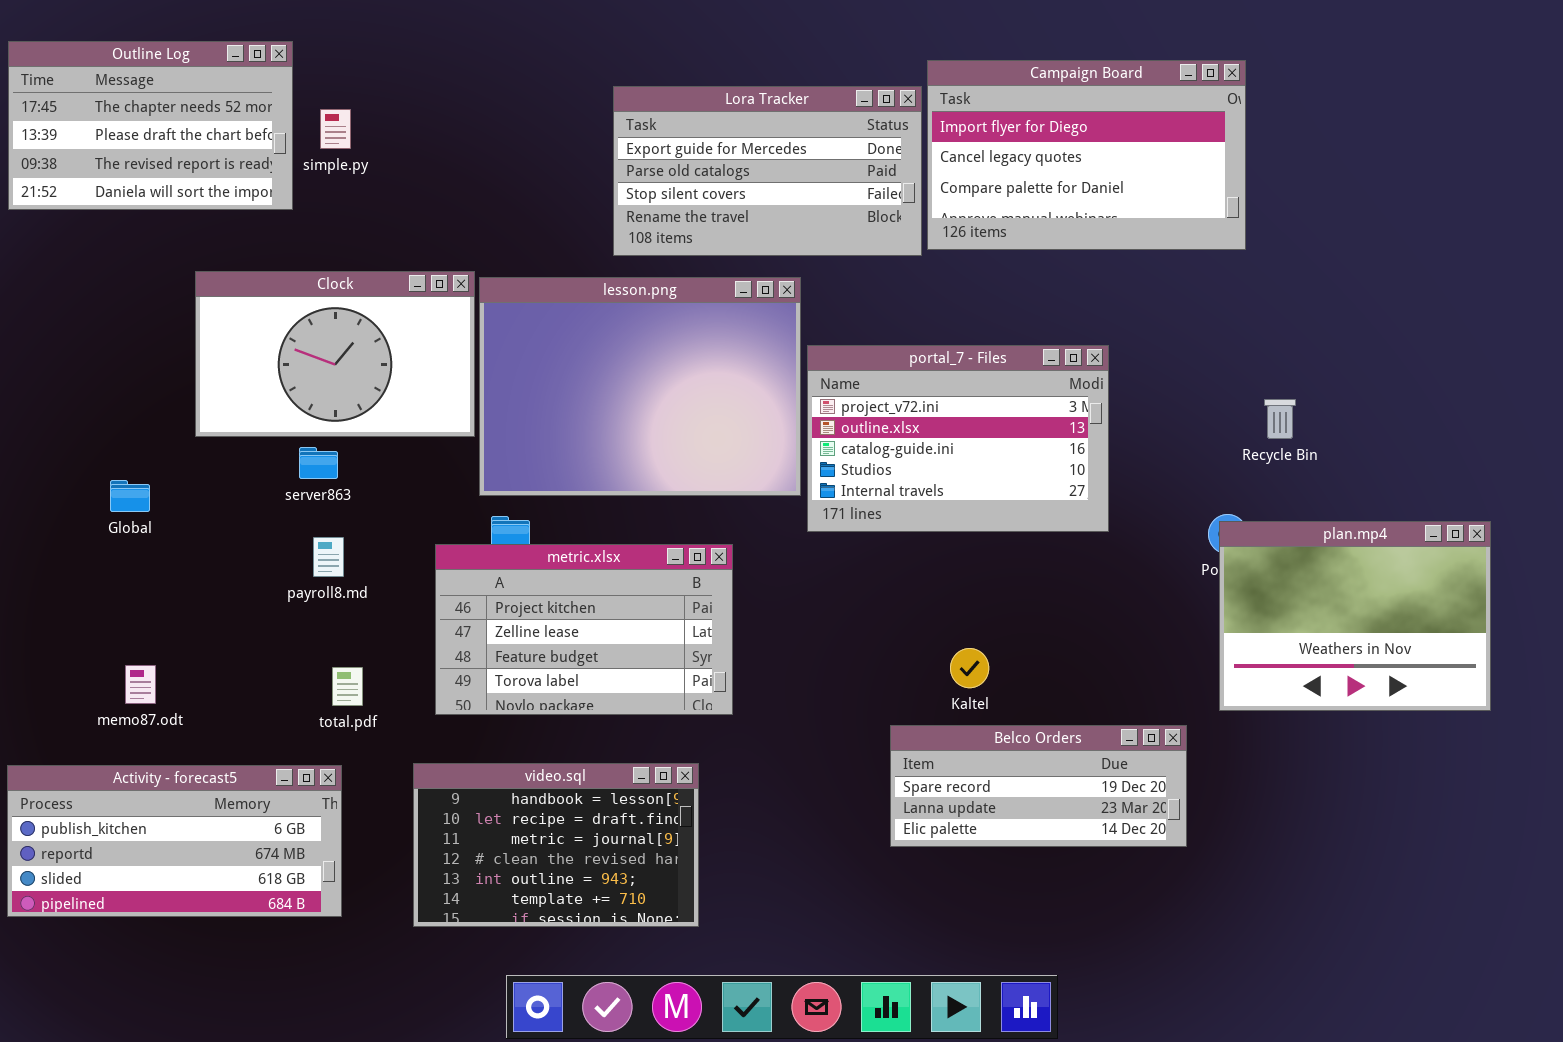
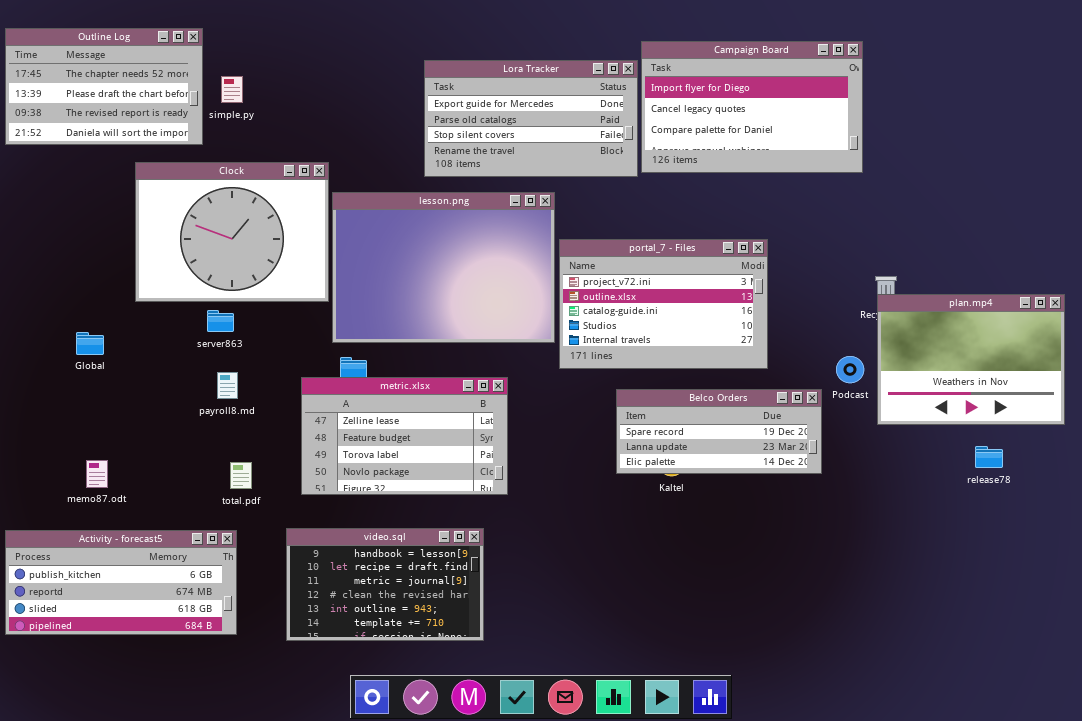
Clock: [195,271,475,437] -> [135,162,329,302], resized
plan.mp4: [1219,521,1491,711] -> [877,294,1065,425], moved
metric.xlsx: [435,544,733,715] -> [301,377,508,495], scrolled down 1 row
Belco Orders: [890,725,1187,847] -> [616,389,822,474], moved

